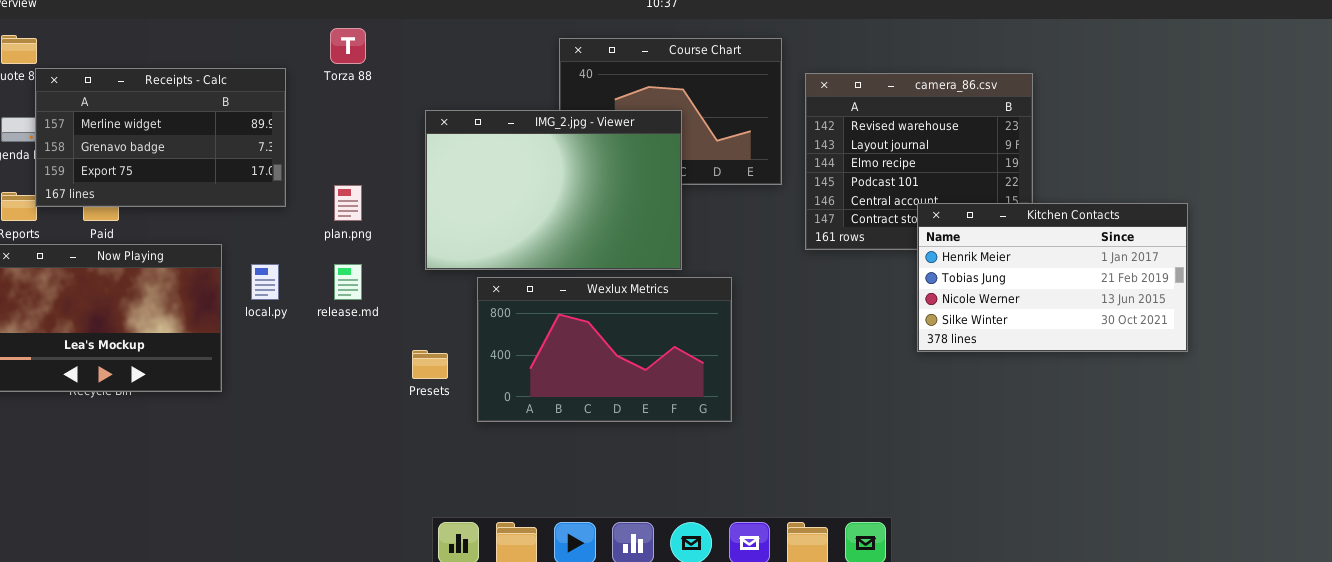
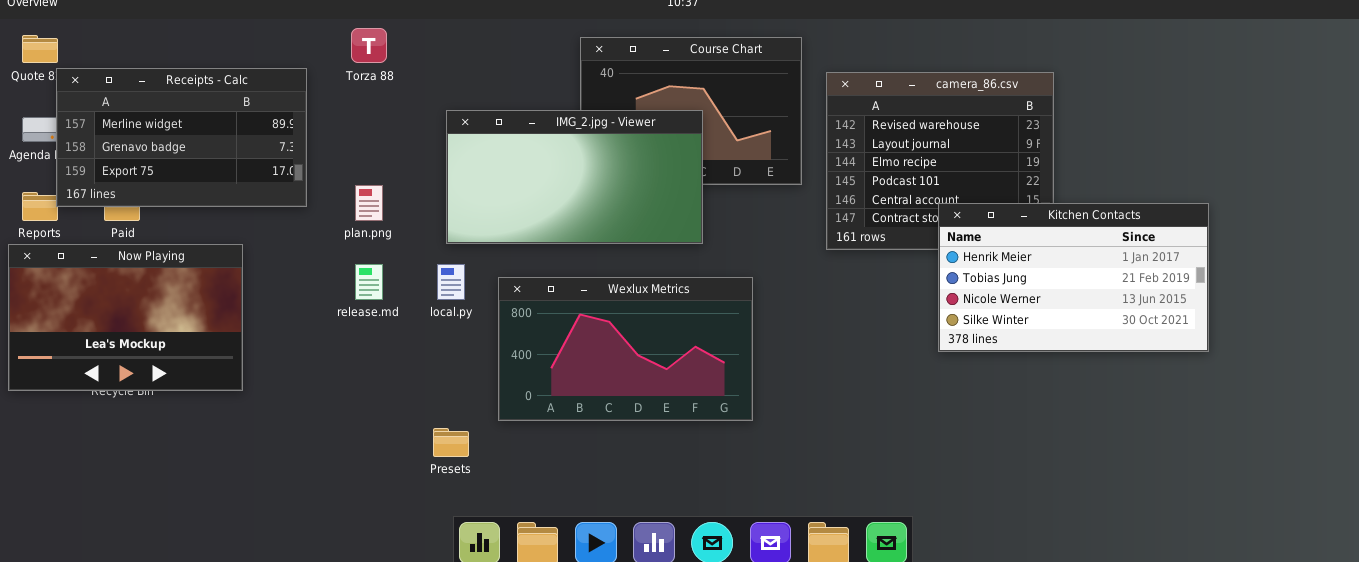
IMG_2.jpg - Viewer: [425,110,682,270] -> [446,110,703,244], resized
local.py: [251,264,279,300] -> [437,264,465,300], moved
Presets: [412,350,448,379] -> [433,428,469,457], moved

